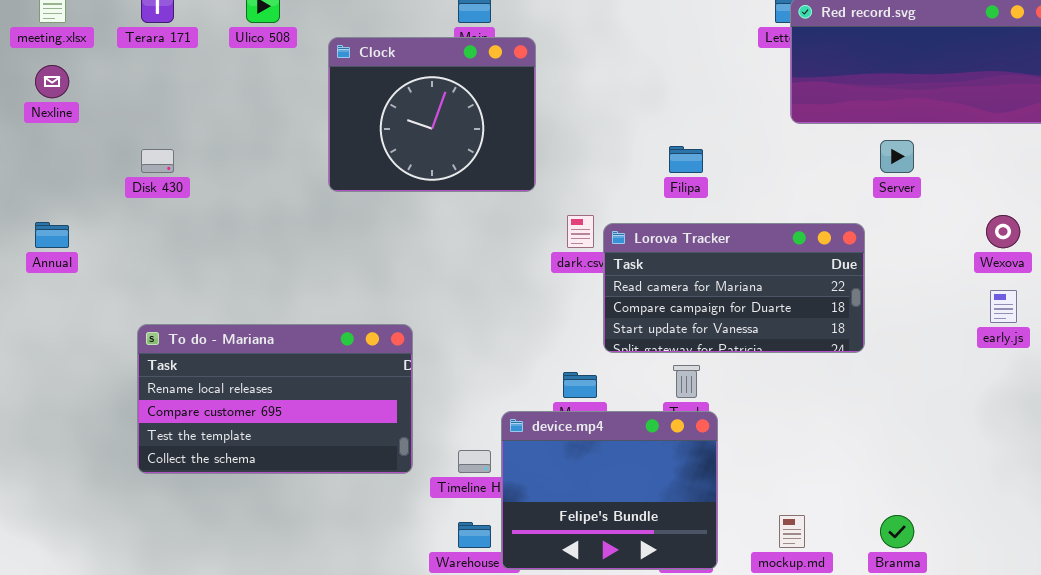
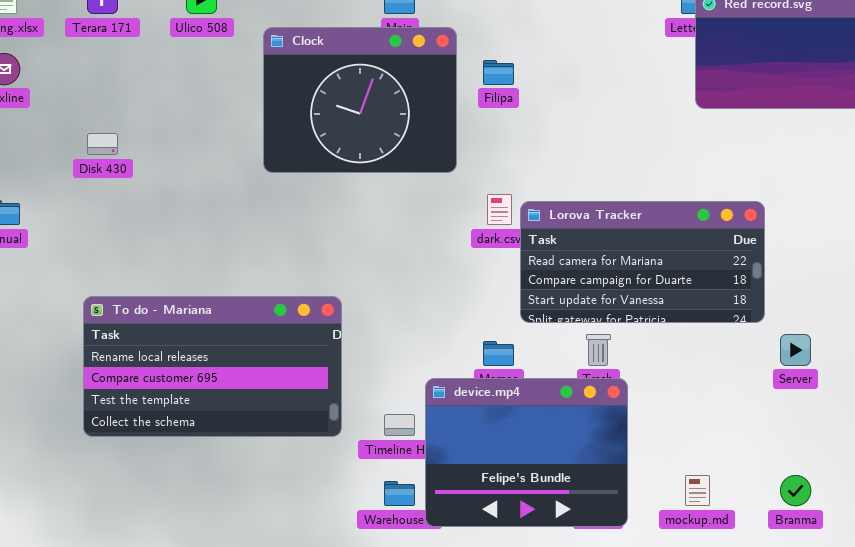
Server: [880,140,914,173] -> [780,334,811,366], moved
Filipa: [669,146,703,173] -> [483,60,514,85], moved

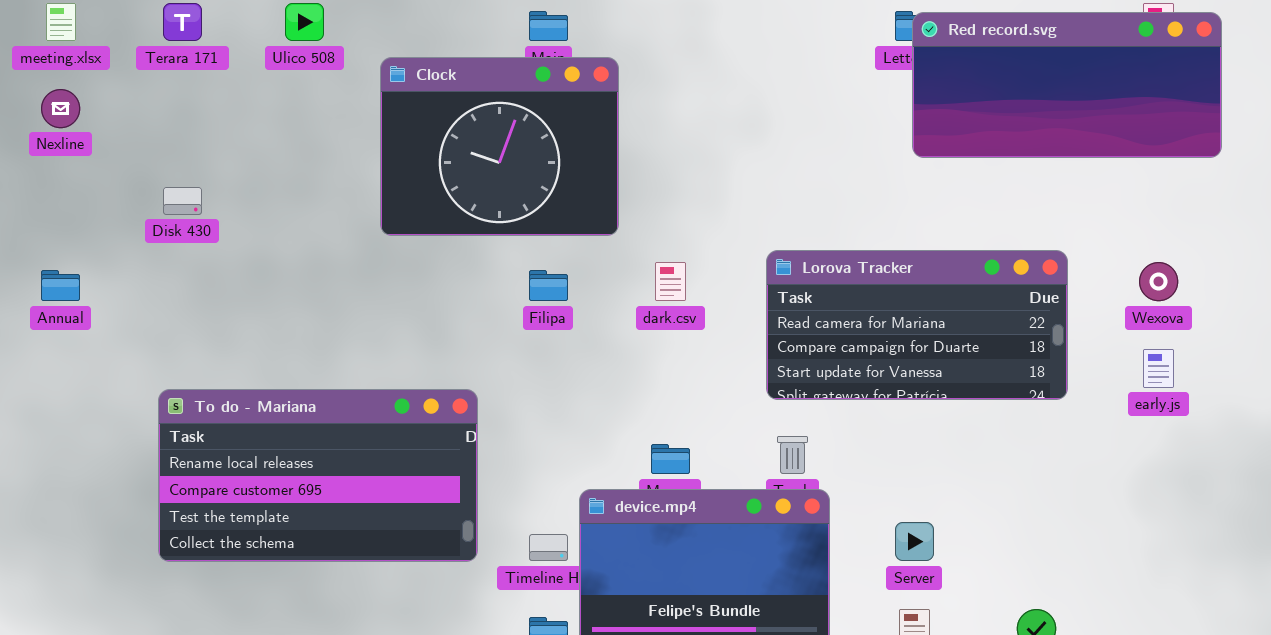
Filipa: [483,60,514,85] -> [529,270,568,301], moved
Lorova Tracker: [520,201,765,323] -> [766,250,1068,400], moved
Server: [780,334,811,366] -> [895,522,934,561], moved

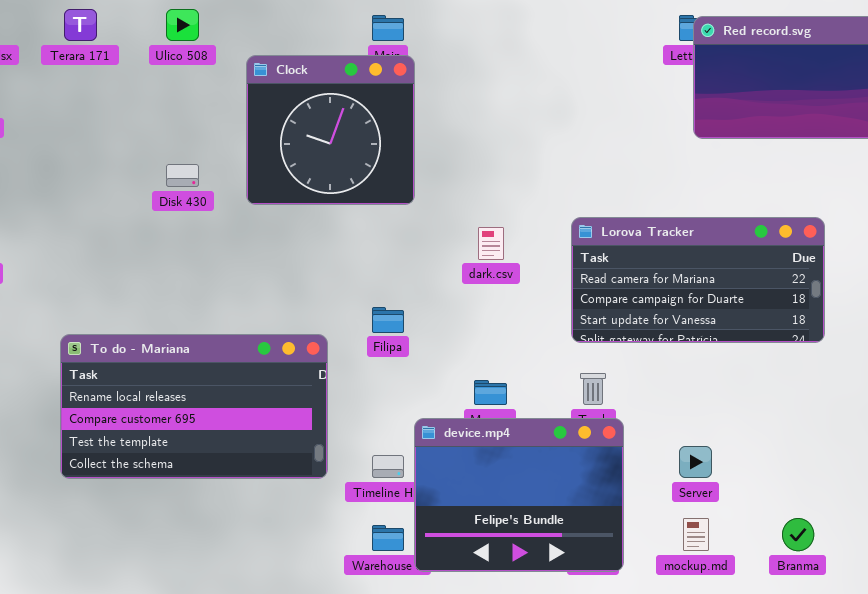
Clock: [380,57,619,236] -> [246,55,415,205], resized
Disk 430: [163,187,202,215] -> [166,164,199,187], moved
Filipa: [529,270,568,301] -> [372,307,404,333], moved

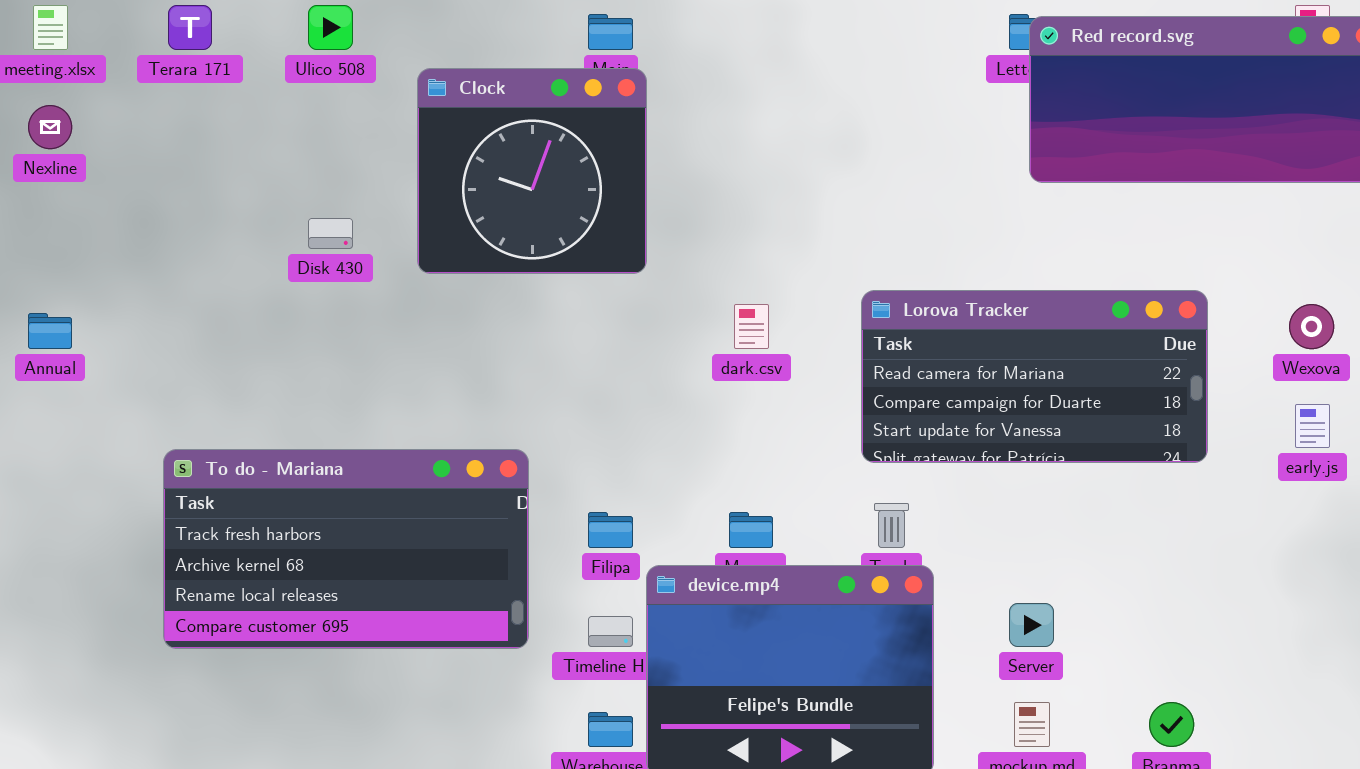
Filipa: [372,307,404,333] -> [588,512,633,548], moved
To do - Mariana: [60,334,328,479] -> [163,449,529,649], scrolled up 2 rows

